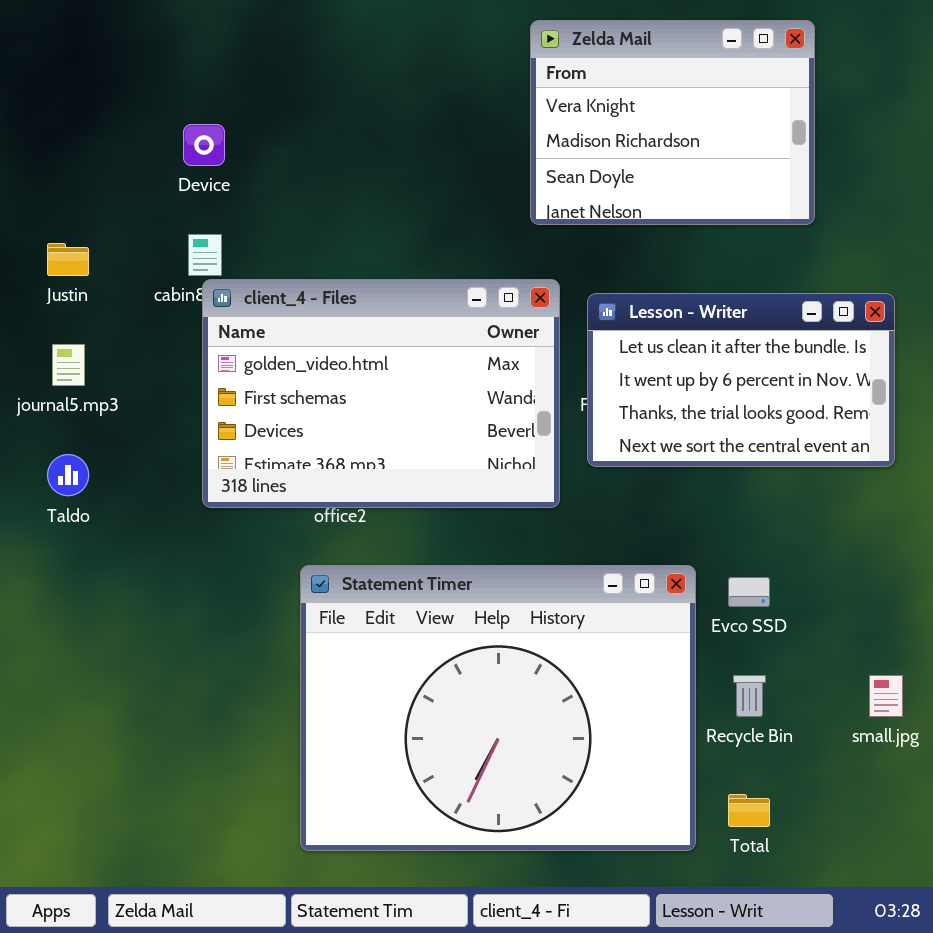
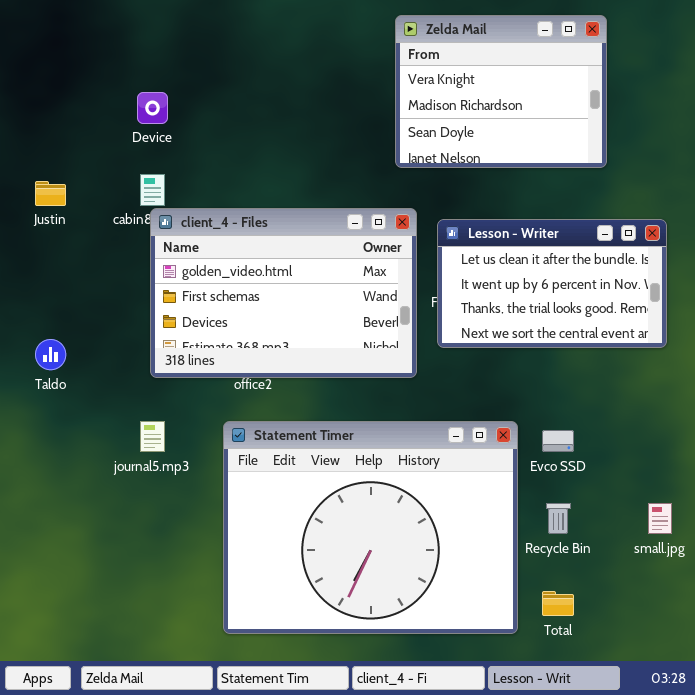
journal5.mp3: [52,344,85,386] -> [140,421,165,452], moved

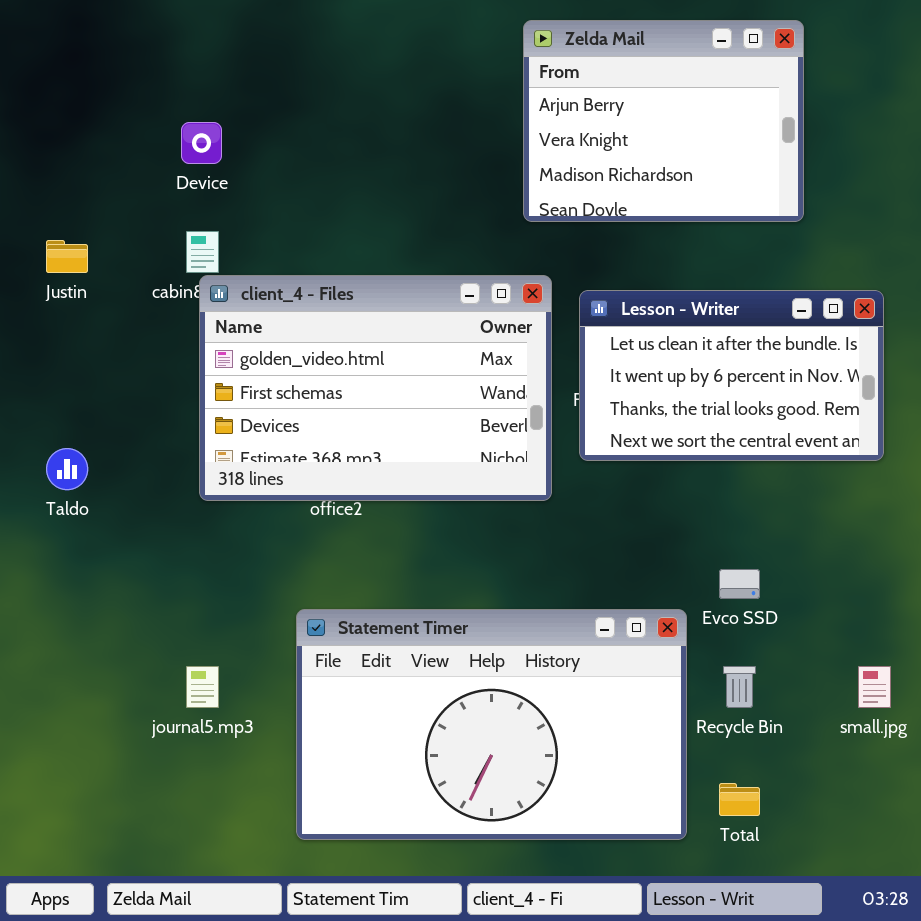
Zelda Mail: [395,15,607,168] -> [523,20,804,222], scrolled up 1 row
journal5.mp3: [140,421,165,452] -> [186,666,219,708], moved
Statement Timer: [223,421,518,634] -> [296,609,687,840], resized

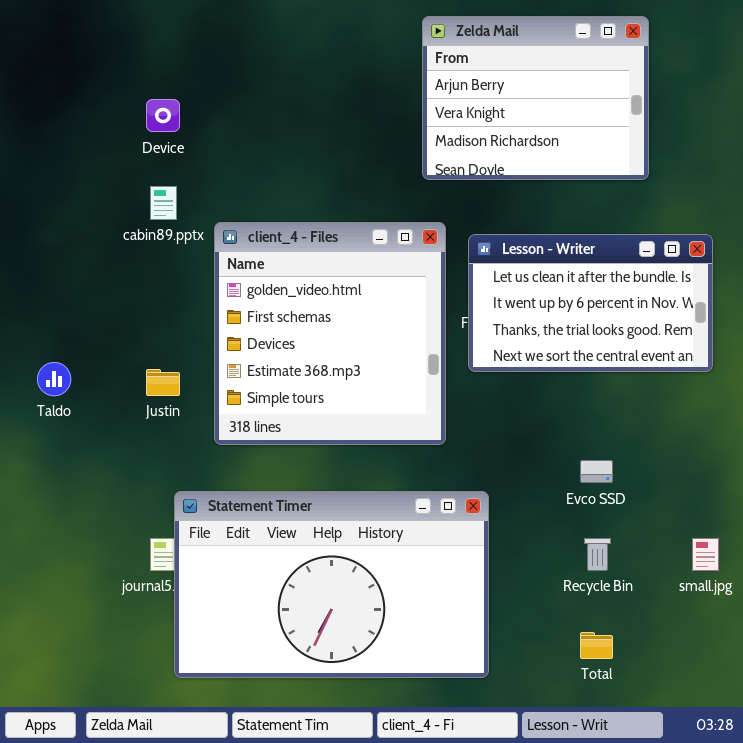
Justin: [46,240,88,273] -> [146,369,180,396], moved
client_4 - Files: [199,275,552,501] -> [214,222,446,445], resized
Statement Timer: [296,609,687,840] -> [174,491,489,678], moved

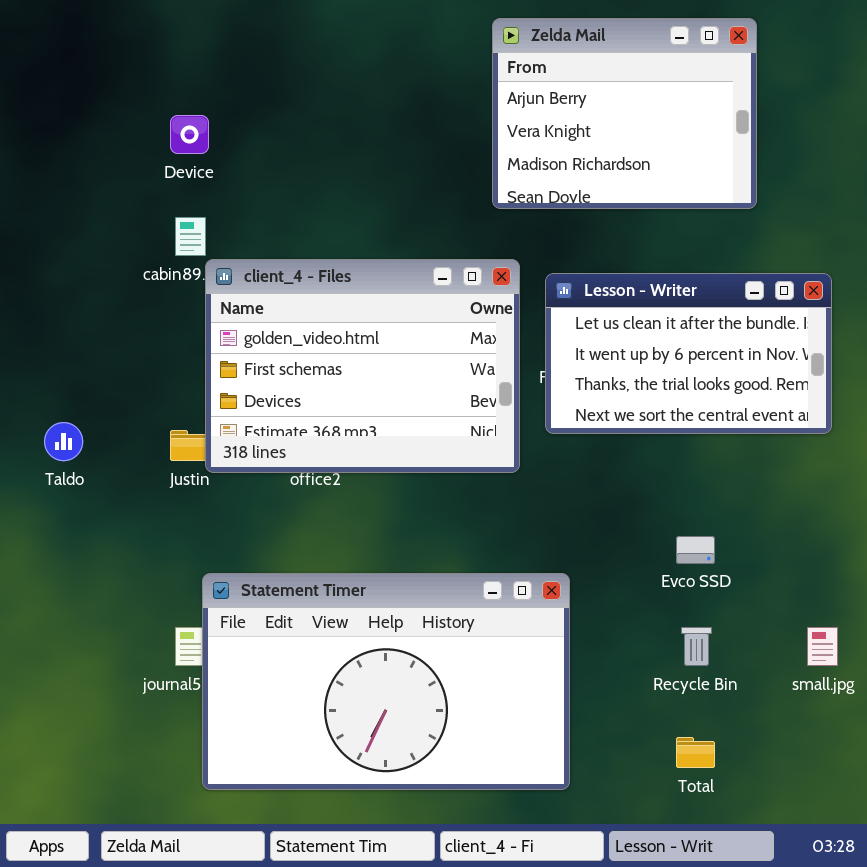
client_4 - Files: [214,222,446,445] -> [205,259,520,473], resized

